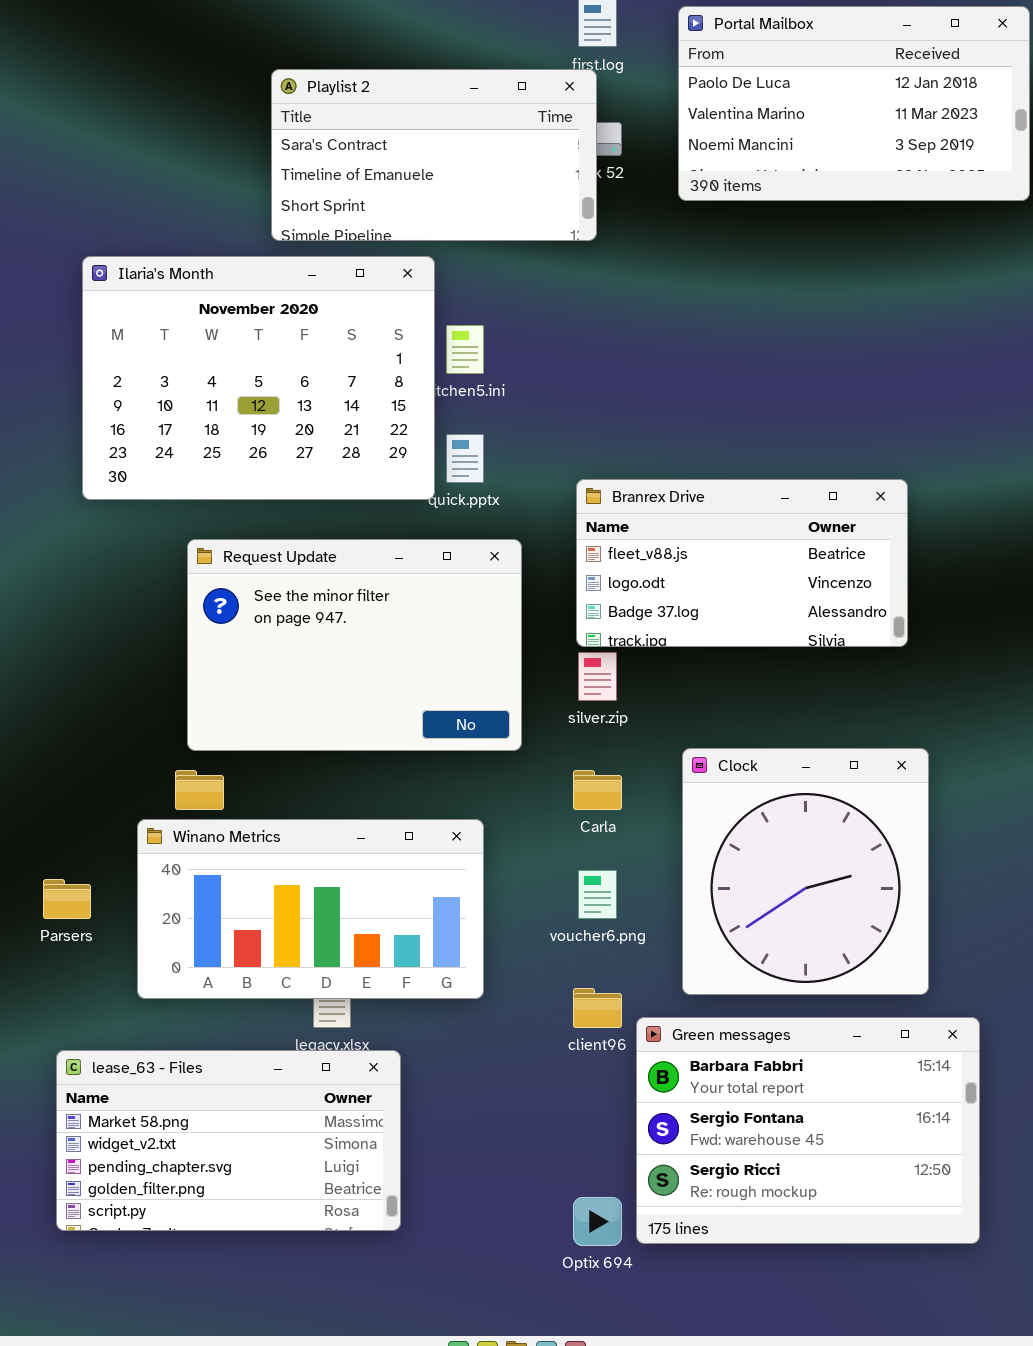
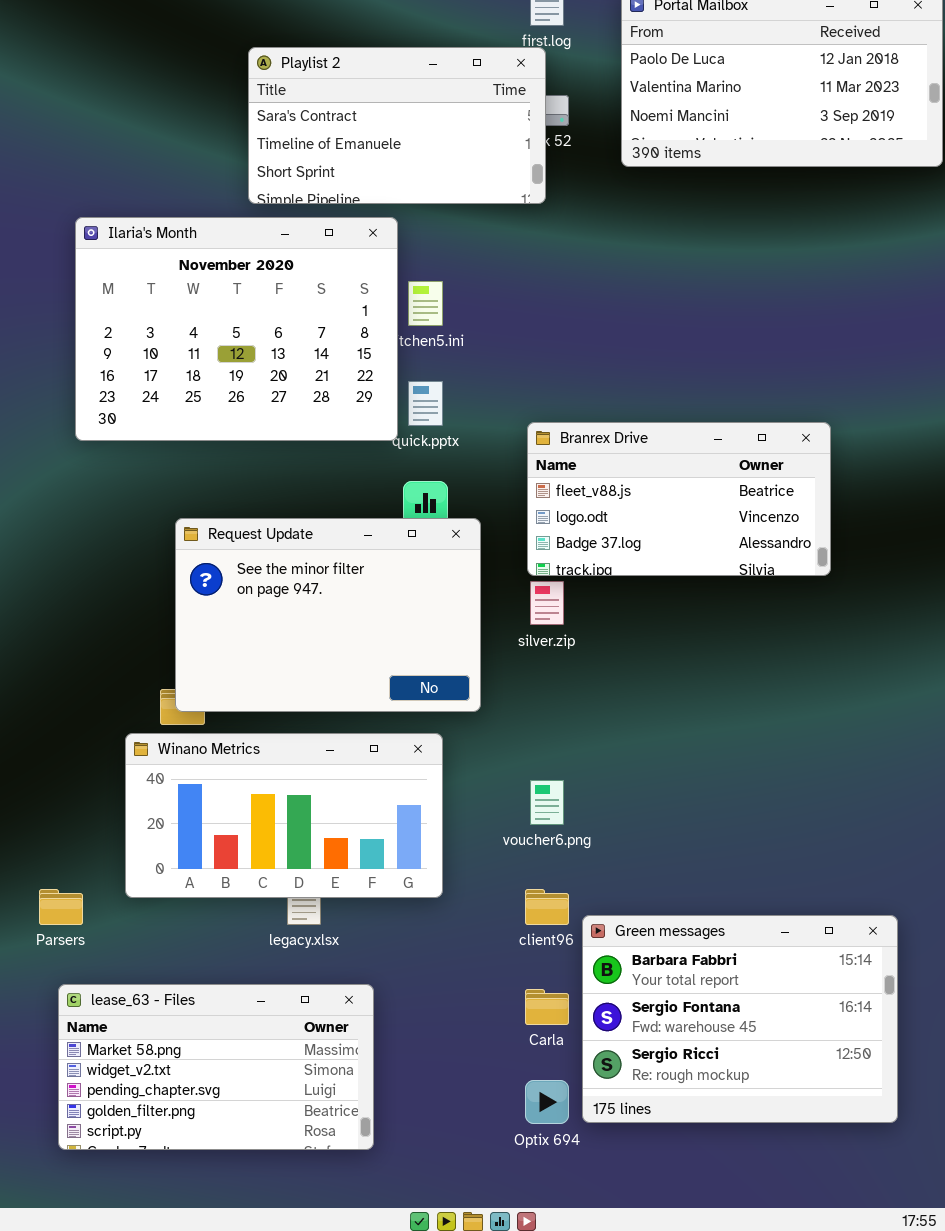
Request Update: [187,539,522,751] -> [175,518,481,712], moved
Clock: [682,748,929,995] -> none, closed
Carla: [573,770,622,810] -> [525,989,569,1025], moved
Parsers: [43,879,91,919] -> [39,889,83,925], moved
lease_63 - Files: [56,1050,401,1231] -> [58,984,374,1150], moved

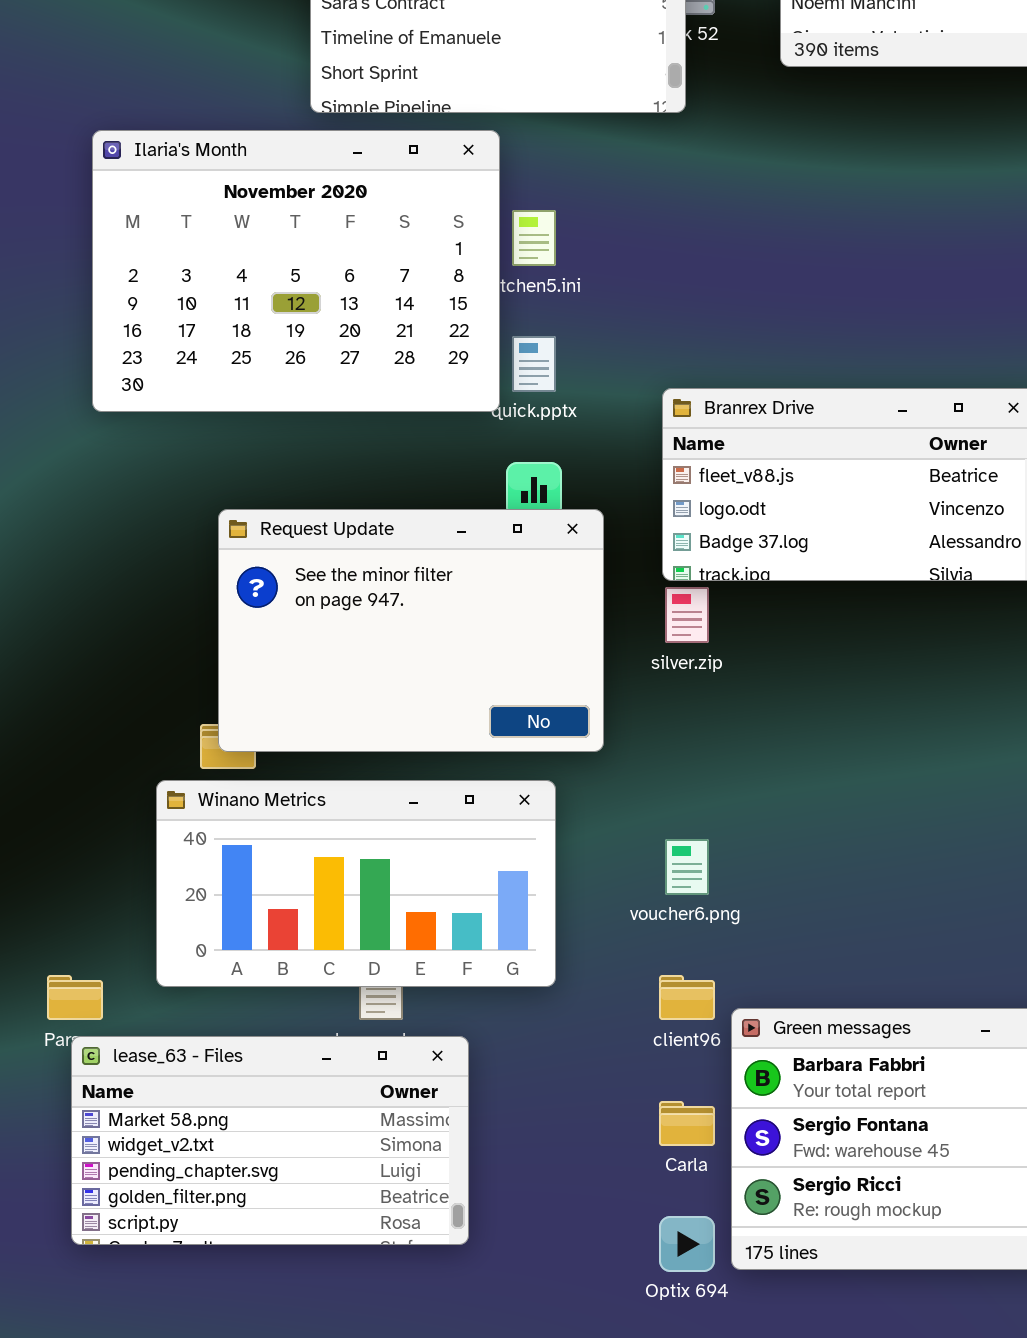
lease_63 - Files: [58,984,374,1150] -> [71,1036,469,1245], moved

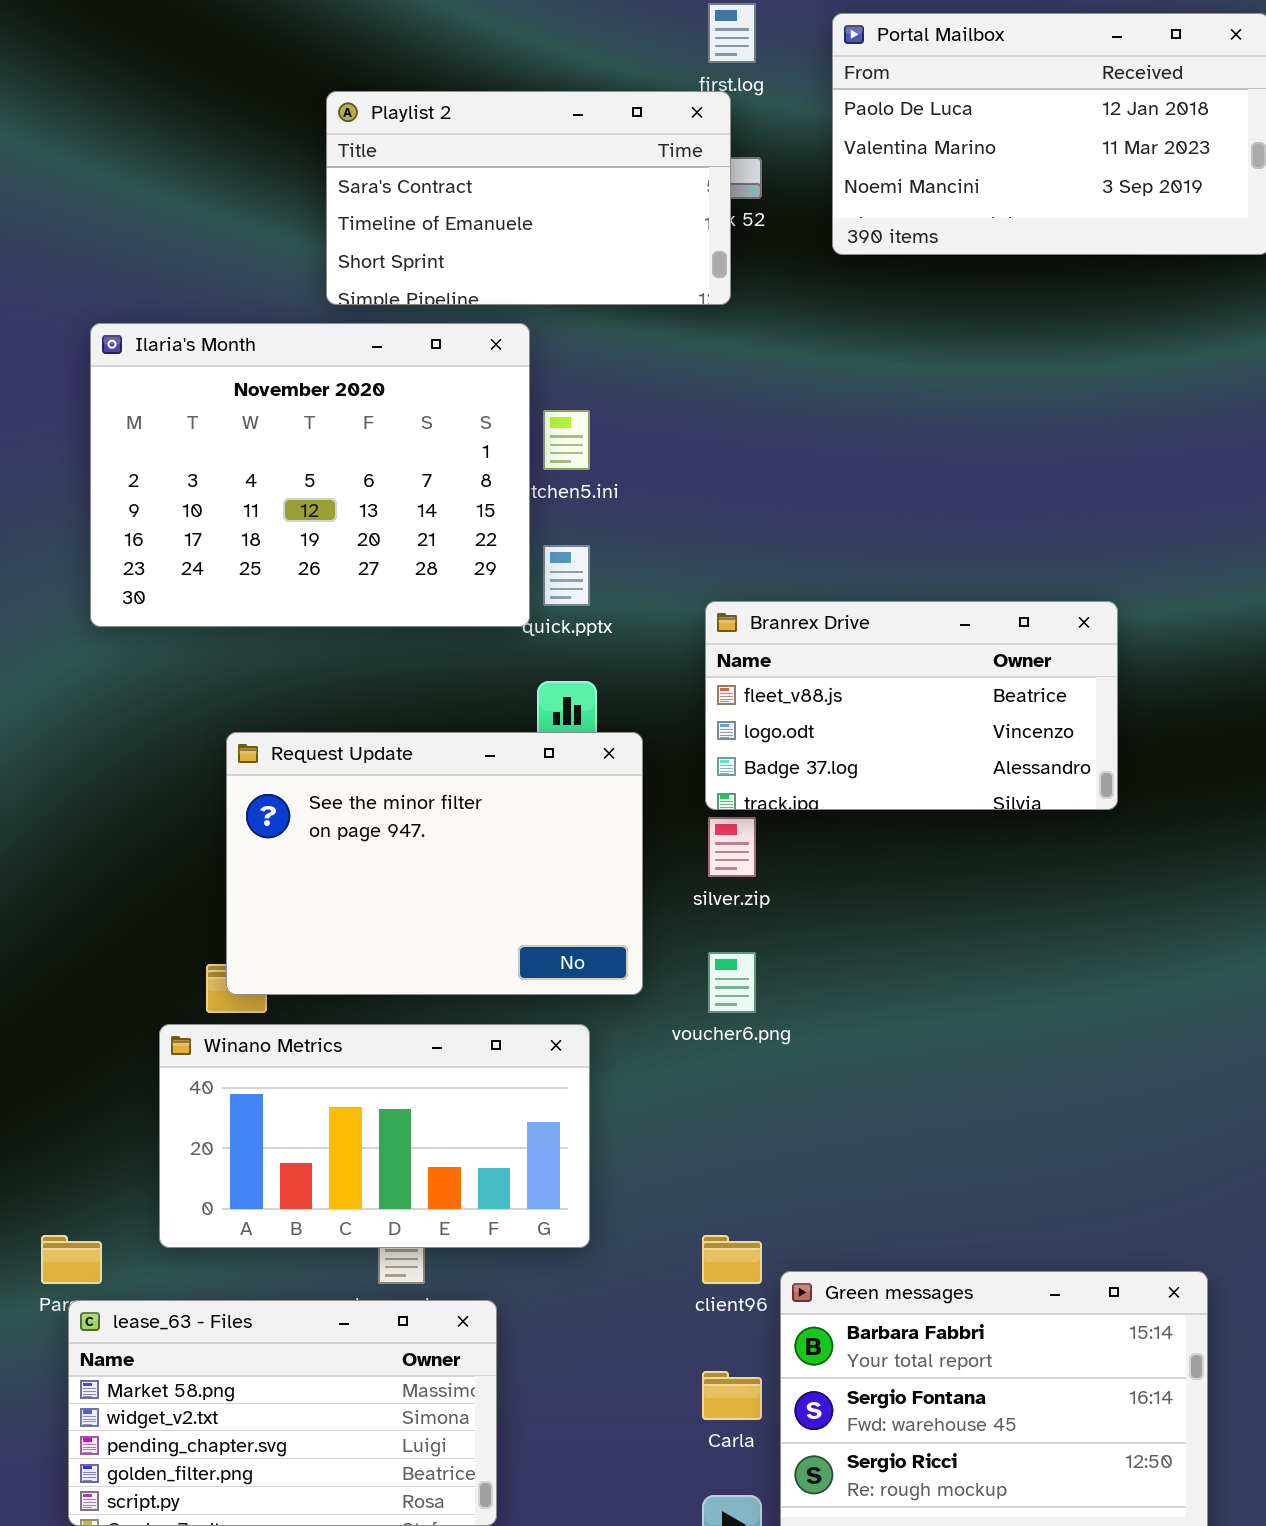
voucher6.png: [665,839,709,895] -> [708,952,756,1013], moved

